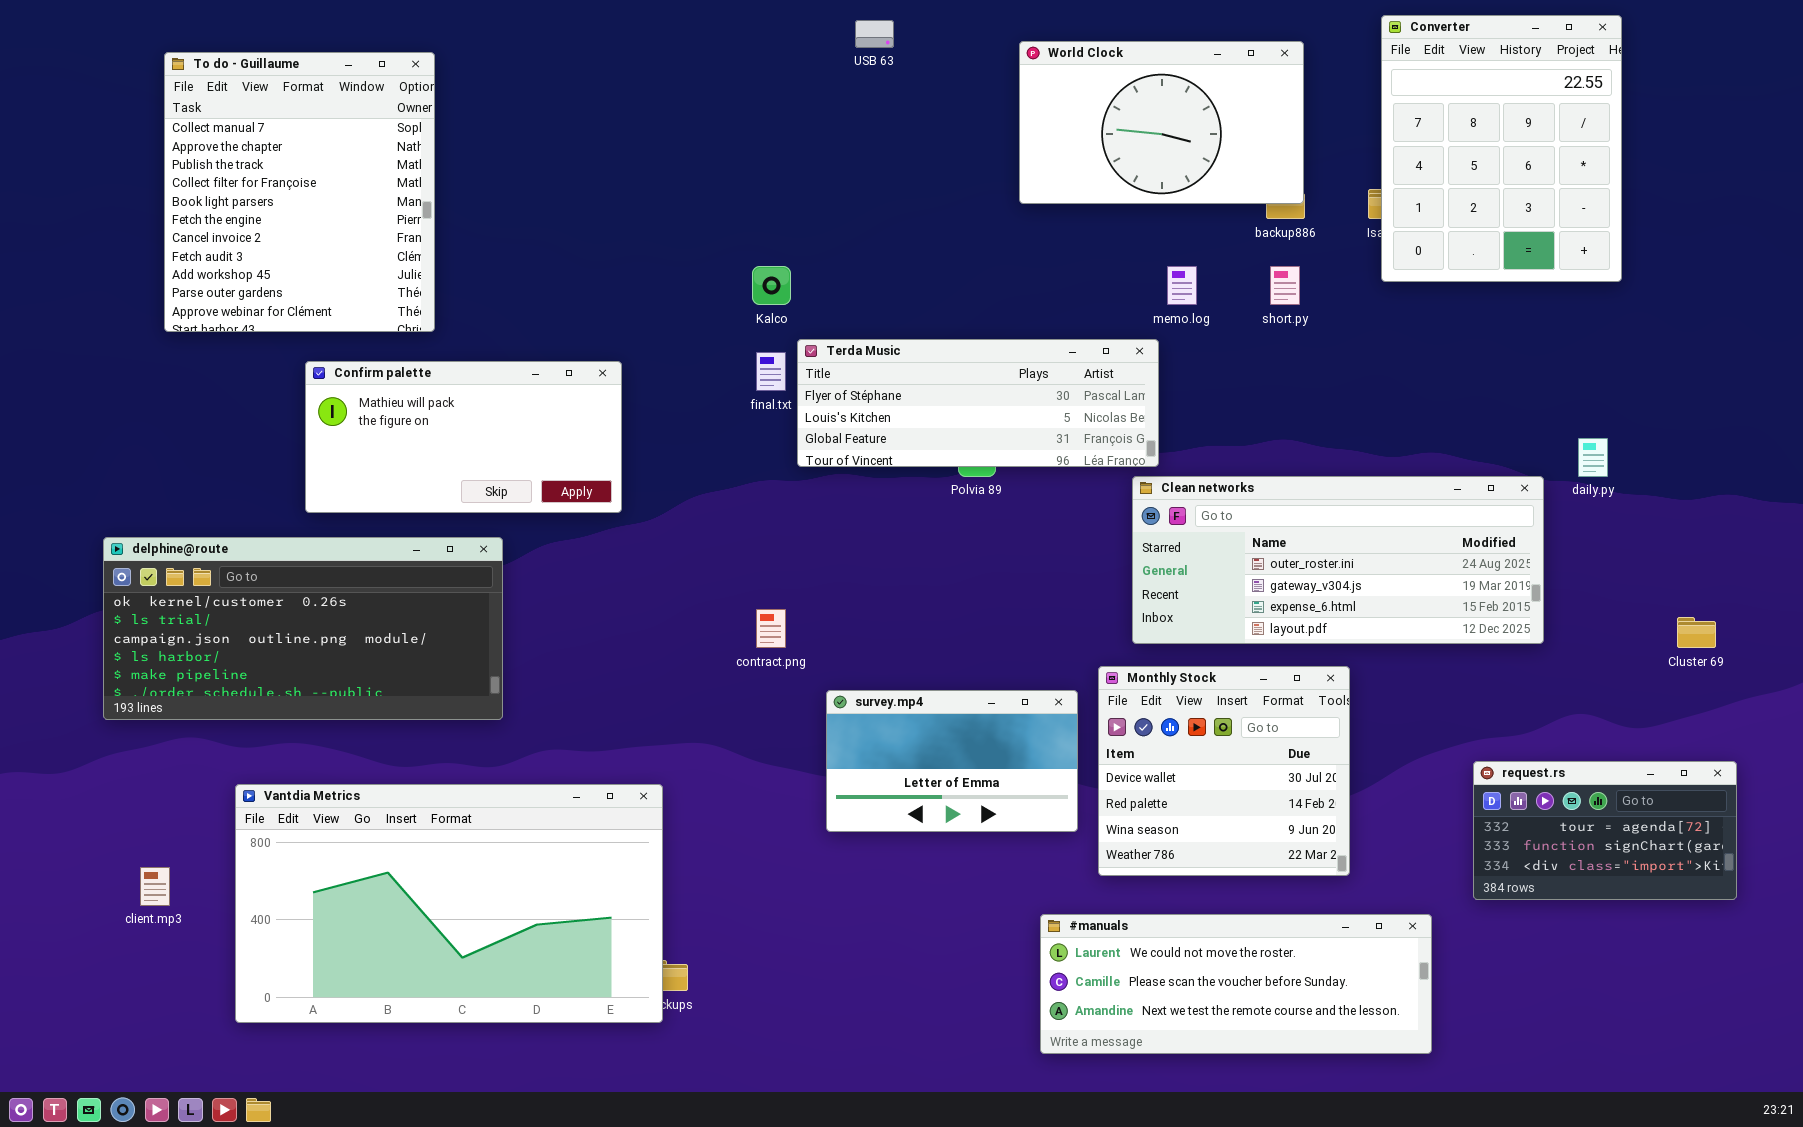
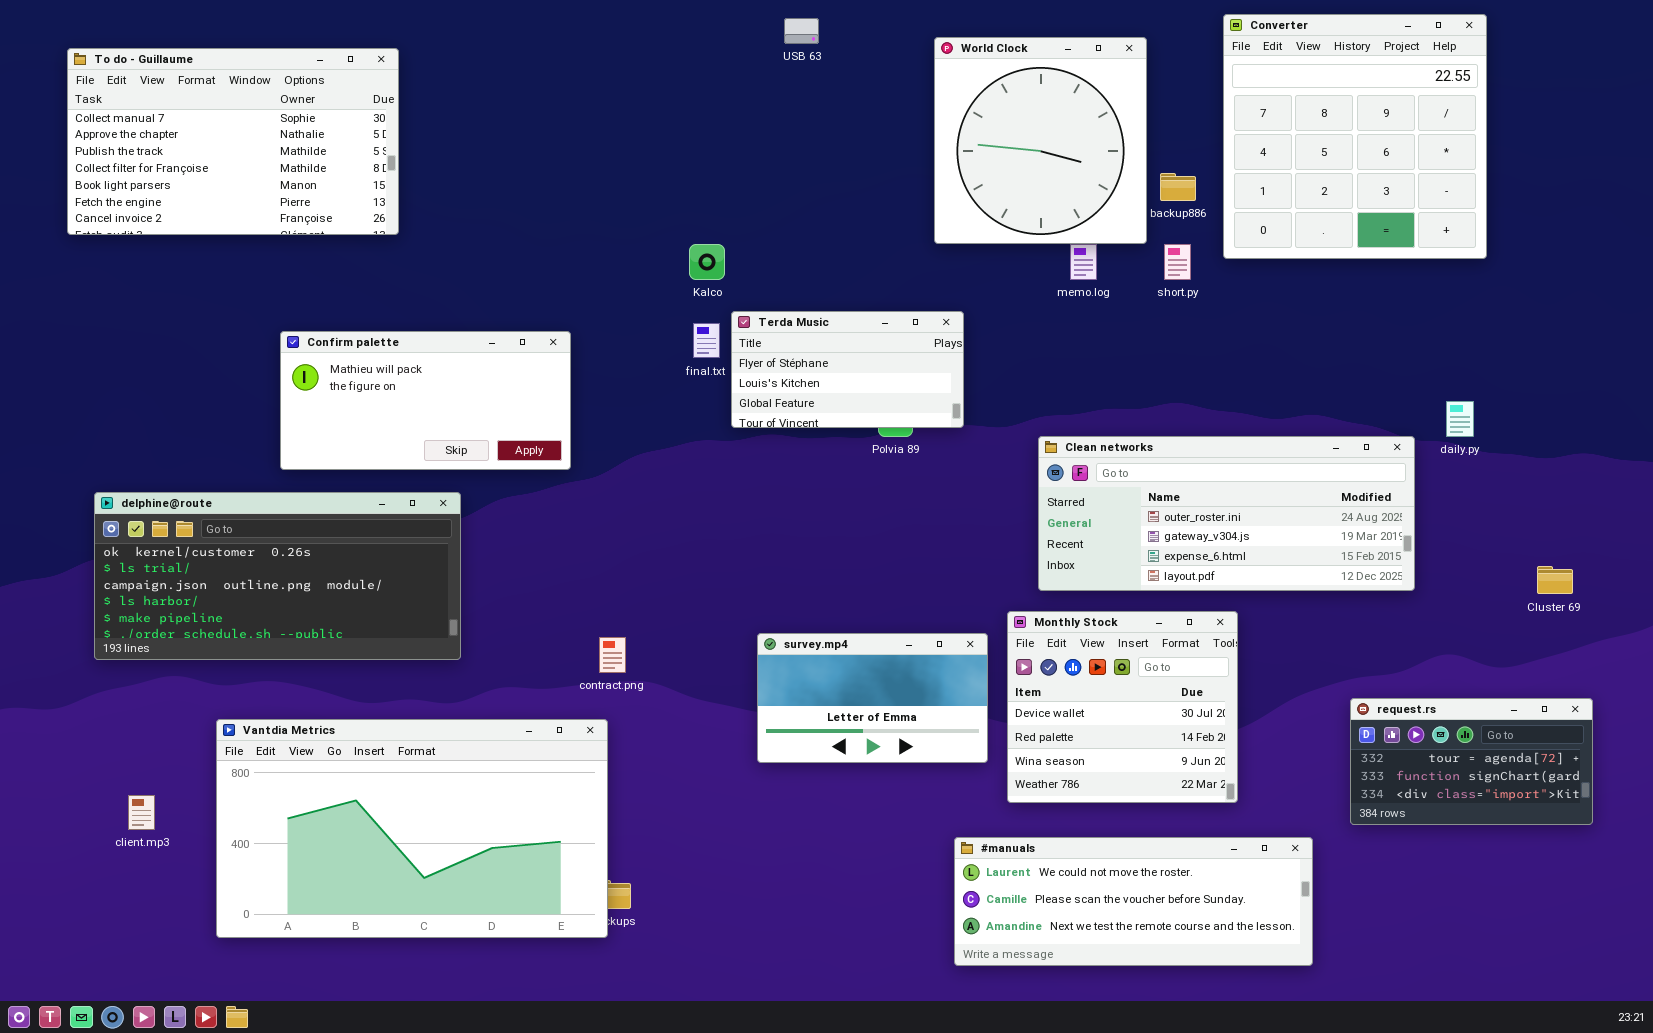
Converter: [1381,15,1622,282] -> [1223,14,1487,259], resized
World Clock: [1019,41,1304,204] -> [934,37,1147,244], resized
To do - Guillaume: [164,52,435,332] -> [67,48,399,235], resized
Terda Music: [797,339,1159,467] -> [731,311,964,428], resized
contract.png: [756,609,786,648] -> [599,637,626,673], moved

